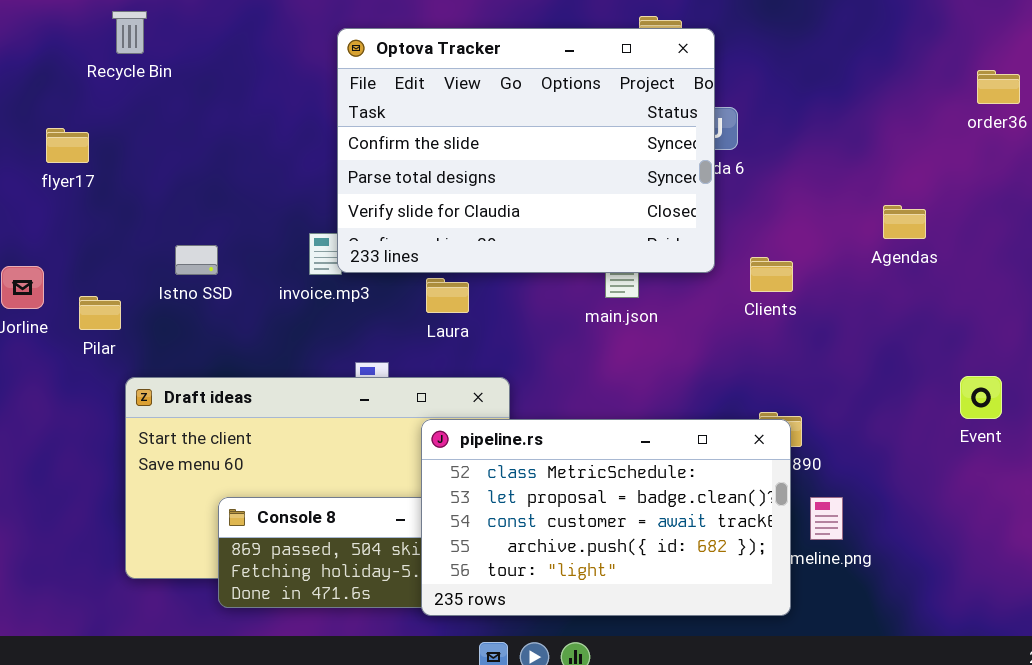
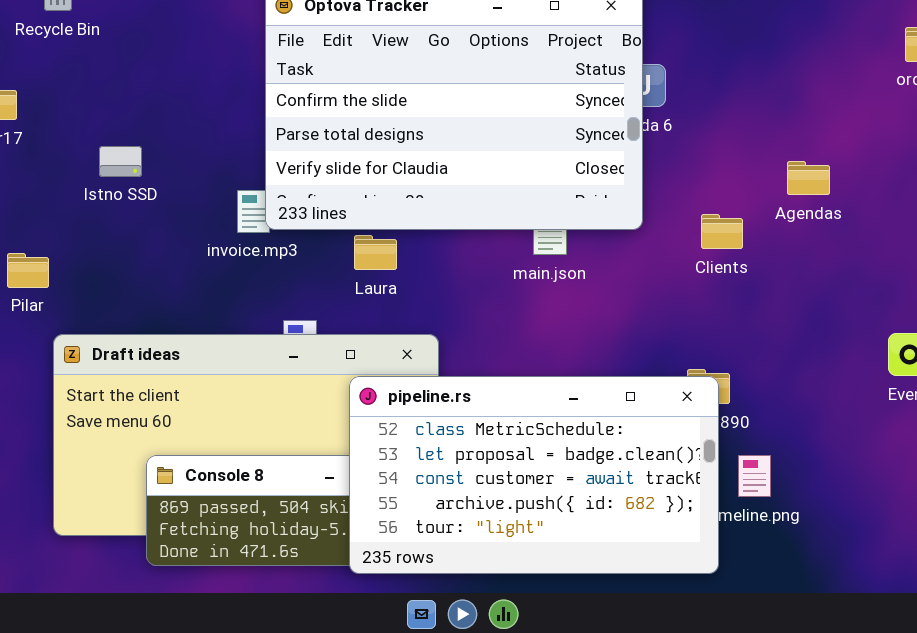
Agendas: [883,205,926,239] -> [787,161,830,195], moved
Istno SSD: [175,245,218,275] -> [99,146,142,177], moved
Clients: [750,257,793,292] -> [701,214,743,249], moved

